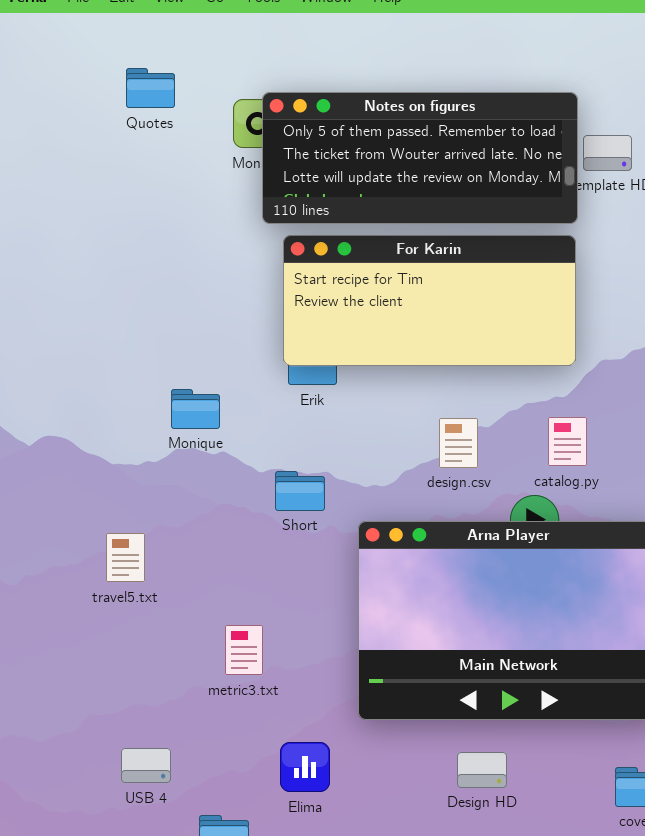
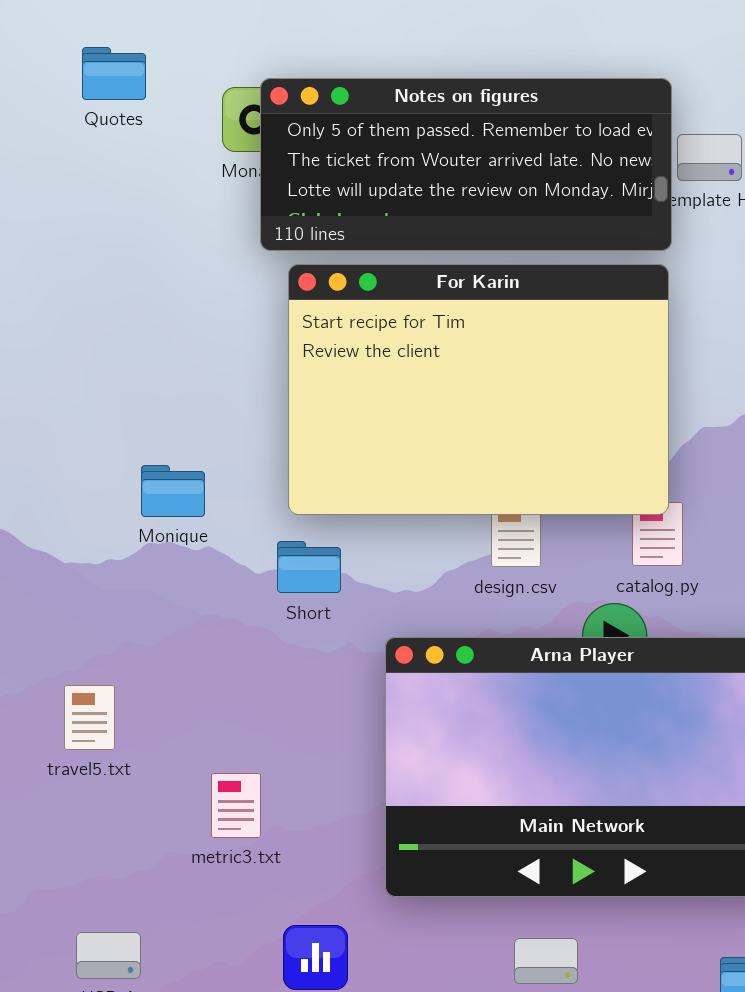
For Karin: [283,235,576,366] -> [288,264,669,515], resized
Short: [275,471,325,511] -> [277,541,341,593], moved
travel5.txt: [106,533,145,582] -> [64,685,115,750], moved

